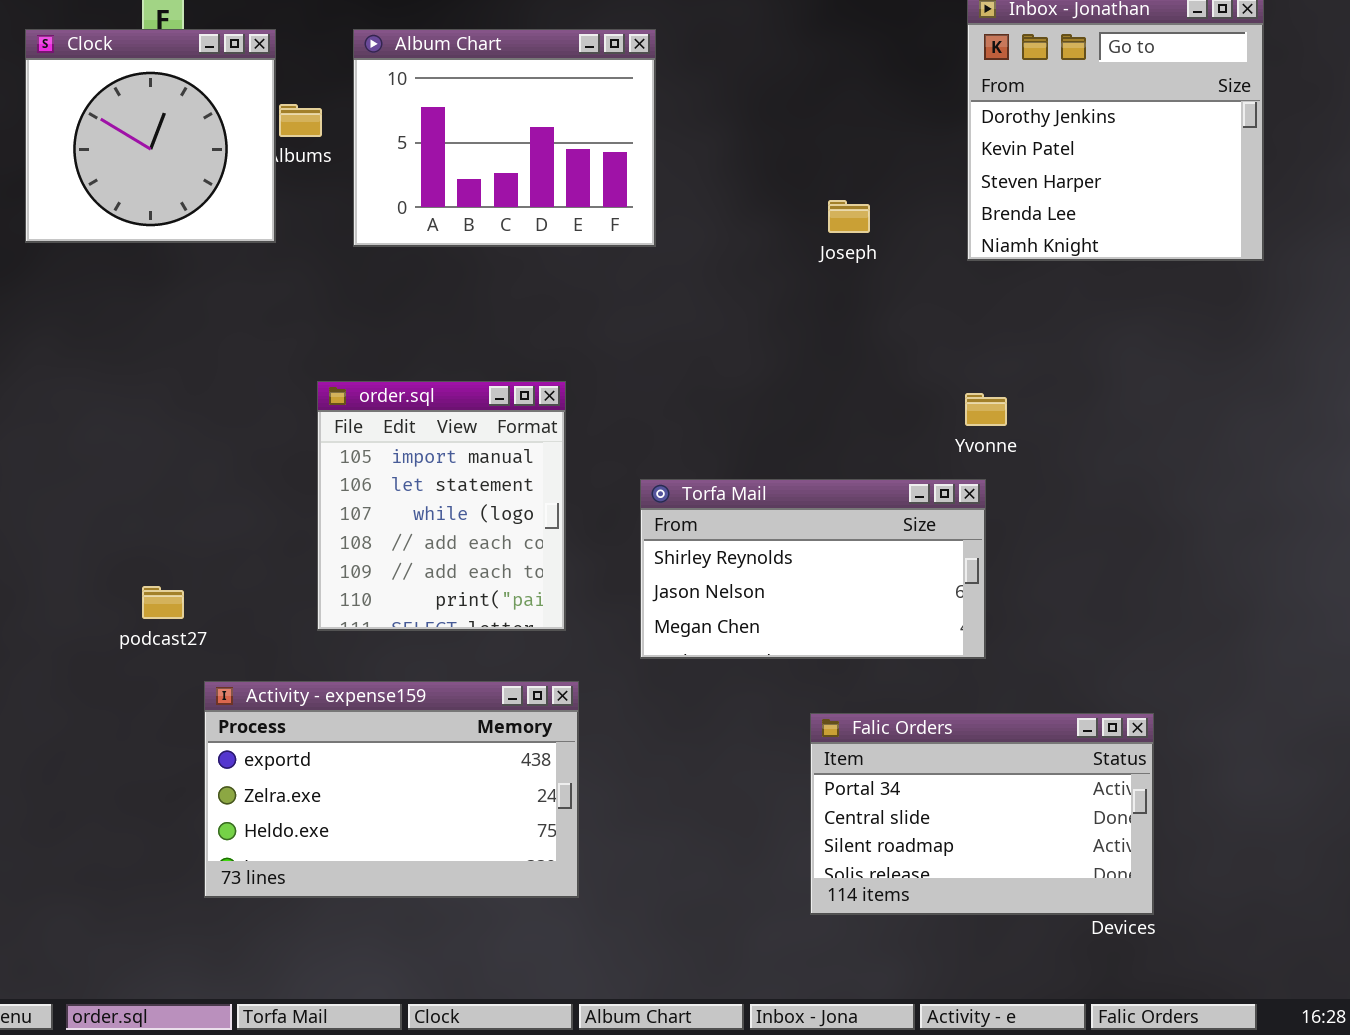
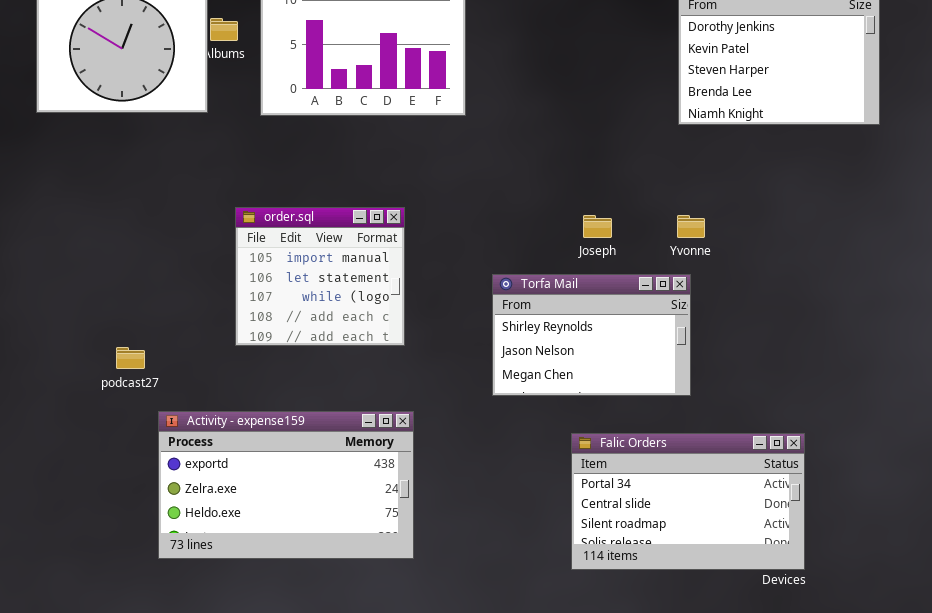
Joseph: [828,200,870,233] -> [583,215,612,238], moved
order.sql: [317,381,566,631] -> [235,207,405,346], resized
Torfa Mail: [640,479,986,659] -> [492,274,691,396], resized

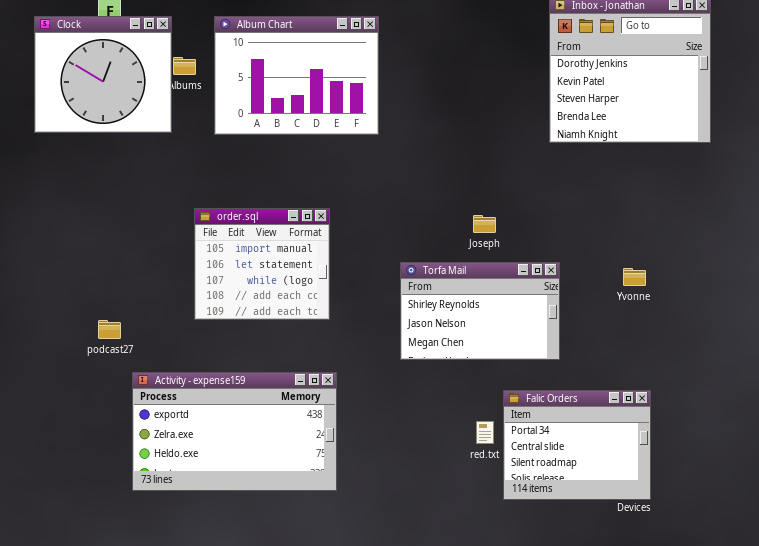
Yvonne: [677,215,705,238] -> [623,268,646,286], moved
Falic Orders: [571,433,805,570] -> [503,390,651,500], resized

